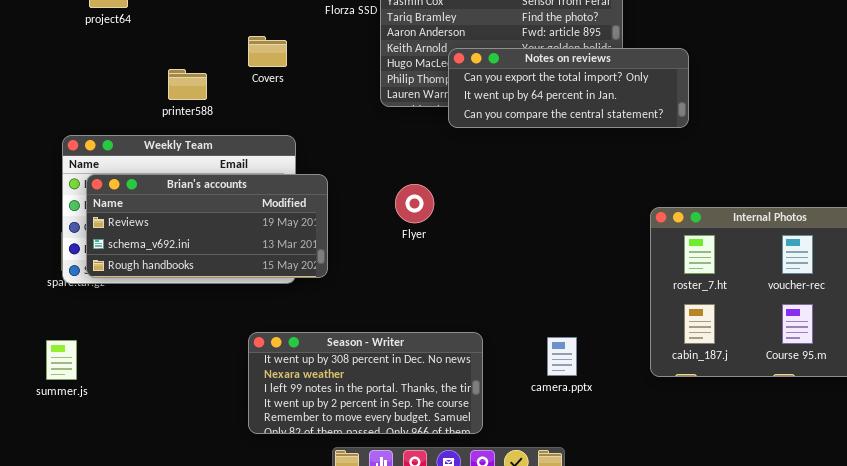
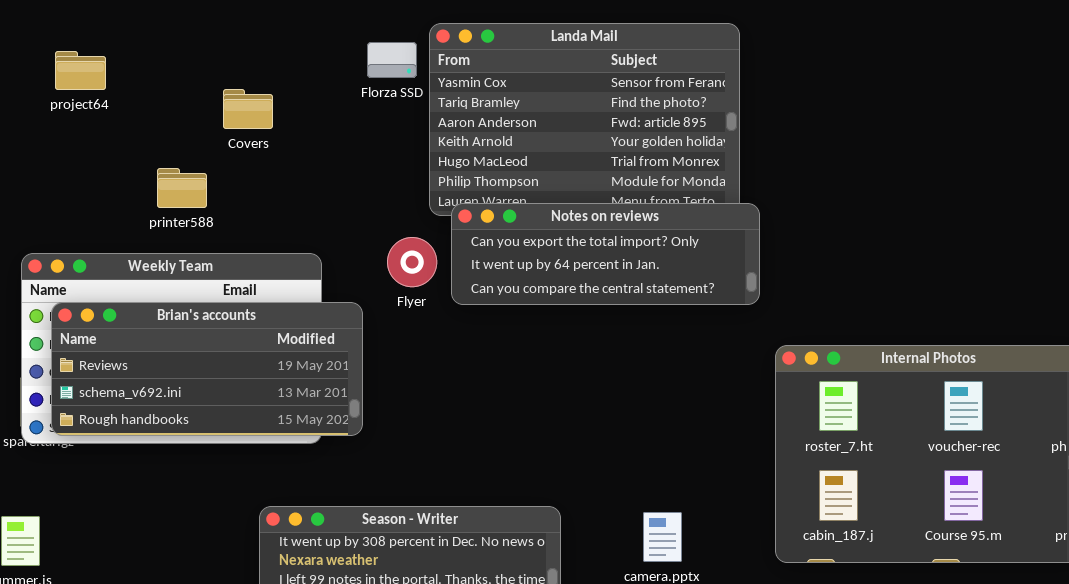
Covers: [248,36,287,67] -> [223,89,273,129], moved
Notes on reviews: [448,48,689,128] -> [451,203,760,305], moved
Flyer: [395,184,434,223] -> [387,237,437,287], moved

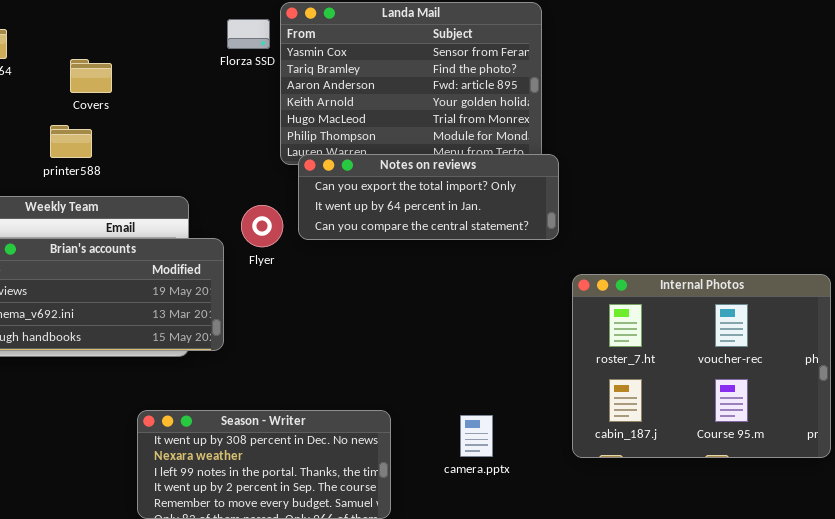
Covers: [223,89,273,129] -> [70,59,112,93], moved
Flyer: [387,237,437,287] -> [241,205,283,247], moved

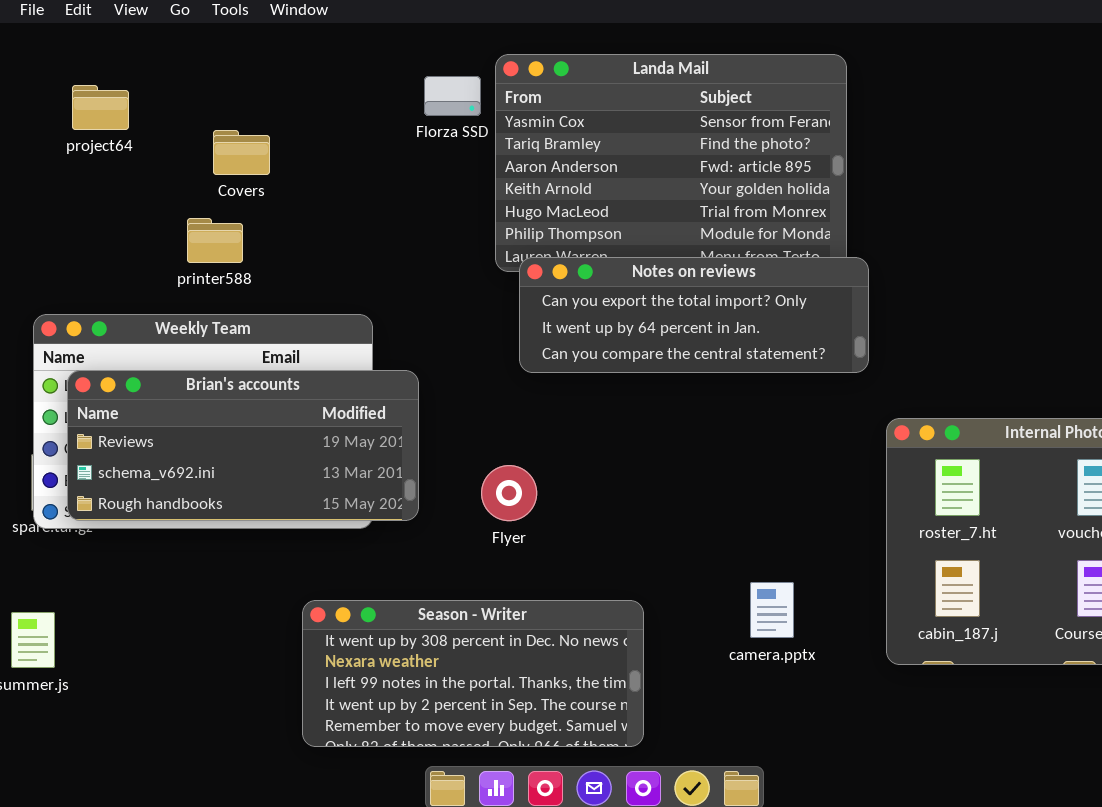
Flyer: [241,205,283,247] -> [481,465,537,521], moved
camera.pptx: [460,415,493,457] -> [750,582,794,638], moved

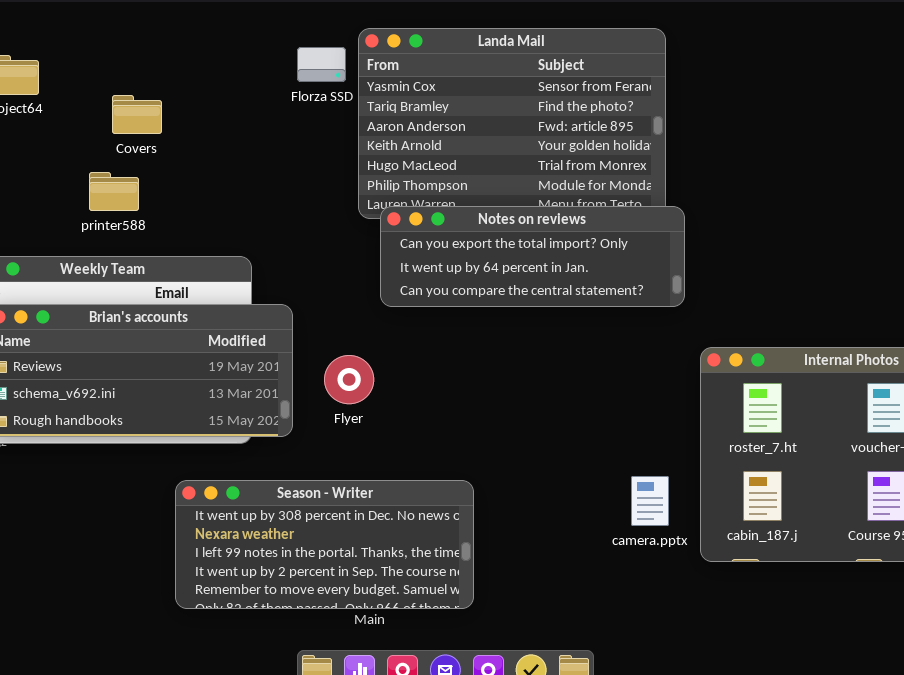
Flyer: [481,465,537,521] -> [324,355,374,404], moved
camera.pptx: [750,582,794,638] -> [631,476,669,526], moved
Season - Writer: [302,600,644,747] -> [175,480,474,609], moved

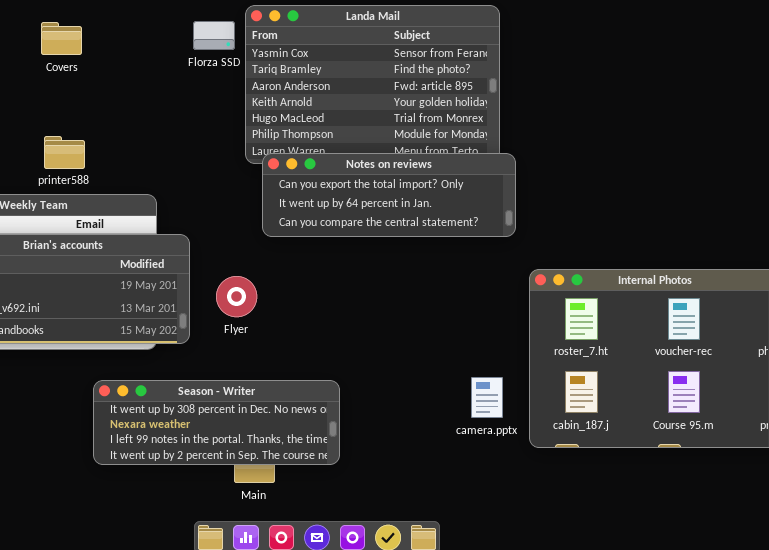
Covers: [112,95,162,134] -> [41,22,82,55], moved
printer588: [89,172,139,211] -> [44,136,85,169], moved
Season - Writer: [175,480,474,609] -> [93,380,340,465], resized

